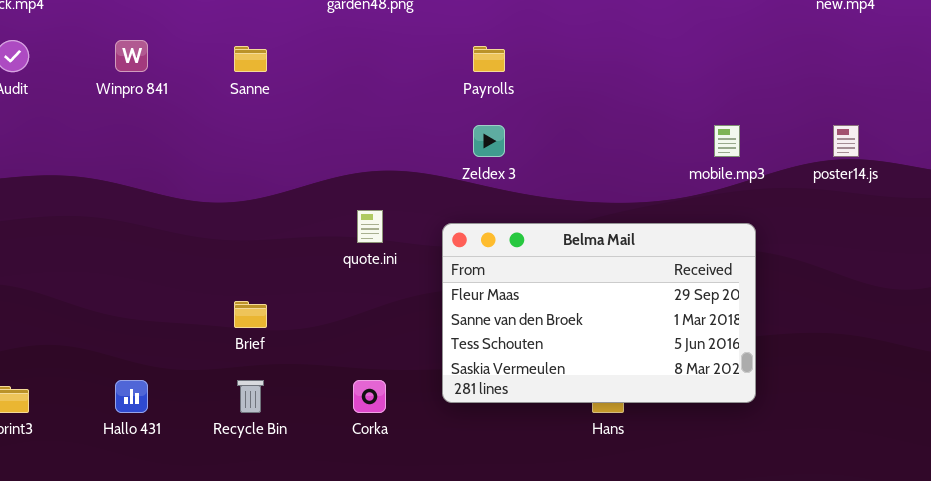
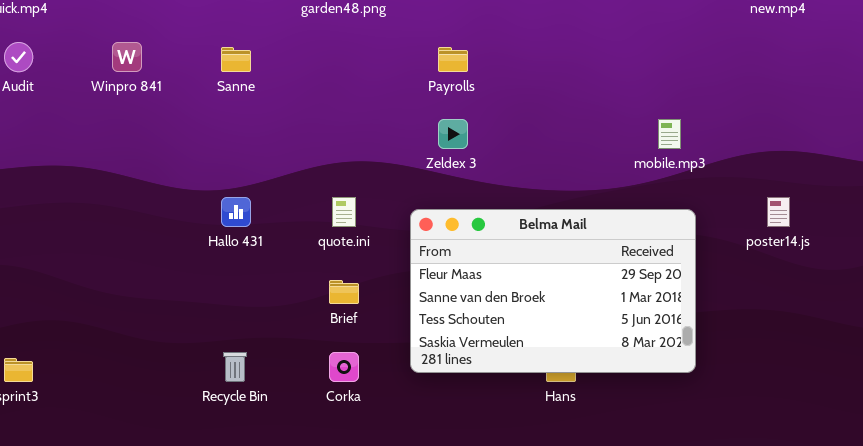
poster14.js: [833,125,859,157] -> [767,197,790,227], moved
Brief: [234,301,267,328] -> [329,280,359,304], moved
Hallo 431: [115,380,148,413] -> [221,197,251,227], moved

